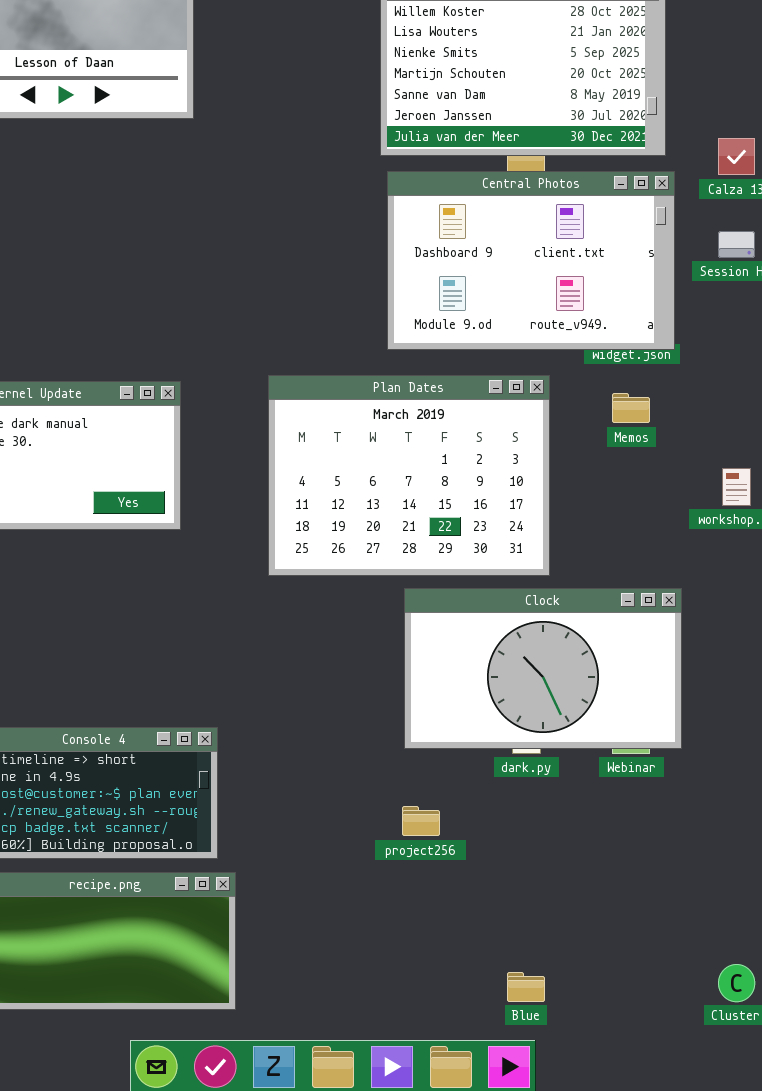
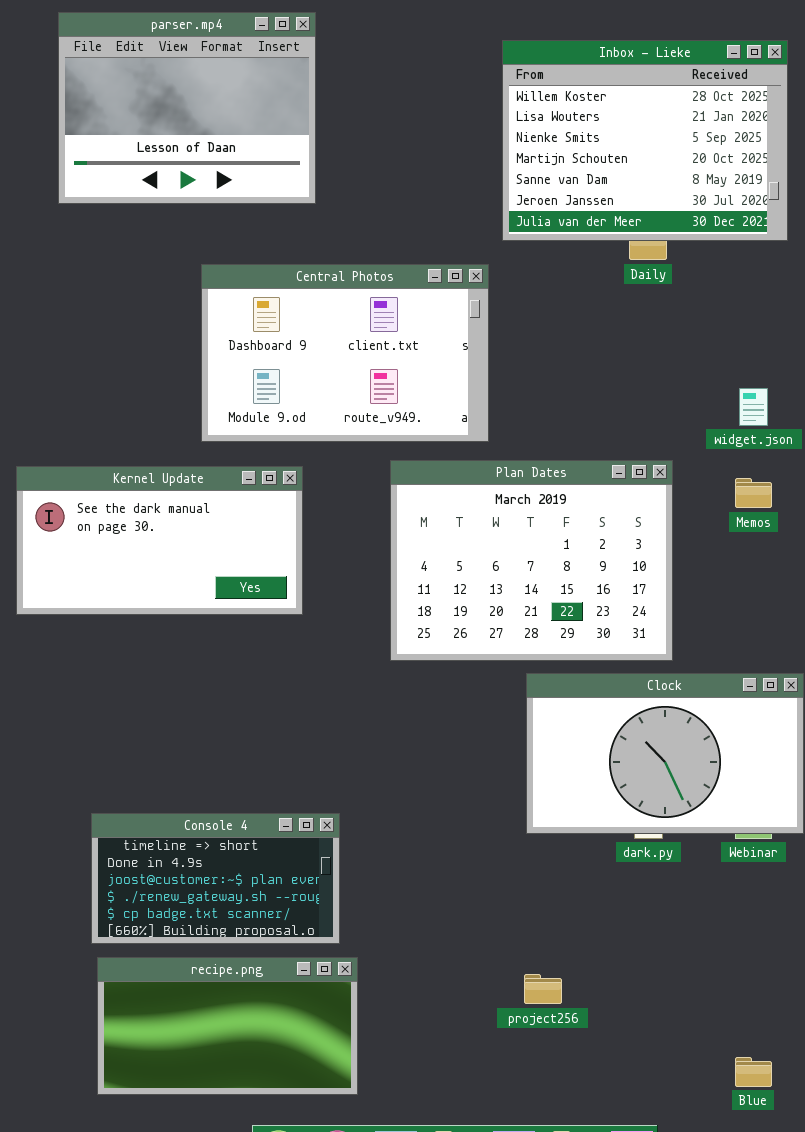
Central Photos: [387,171,675,350] -> [201,264,489,442], moved
project256: [402,806,440,836] -> [524,974,562,1004], moved
Blue: [507,972,545,1002] -> [735,1057,772,1087], moved

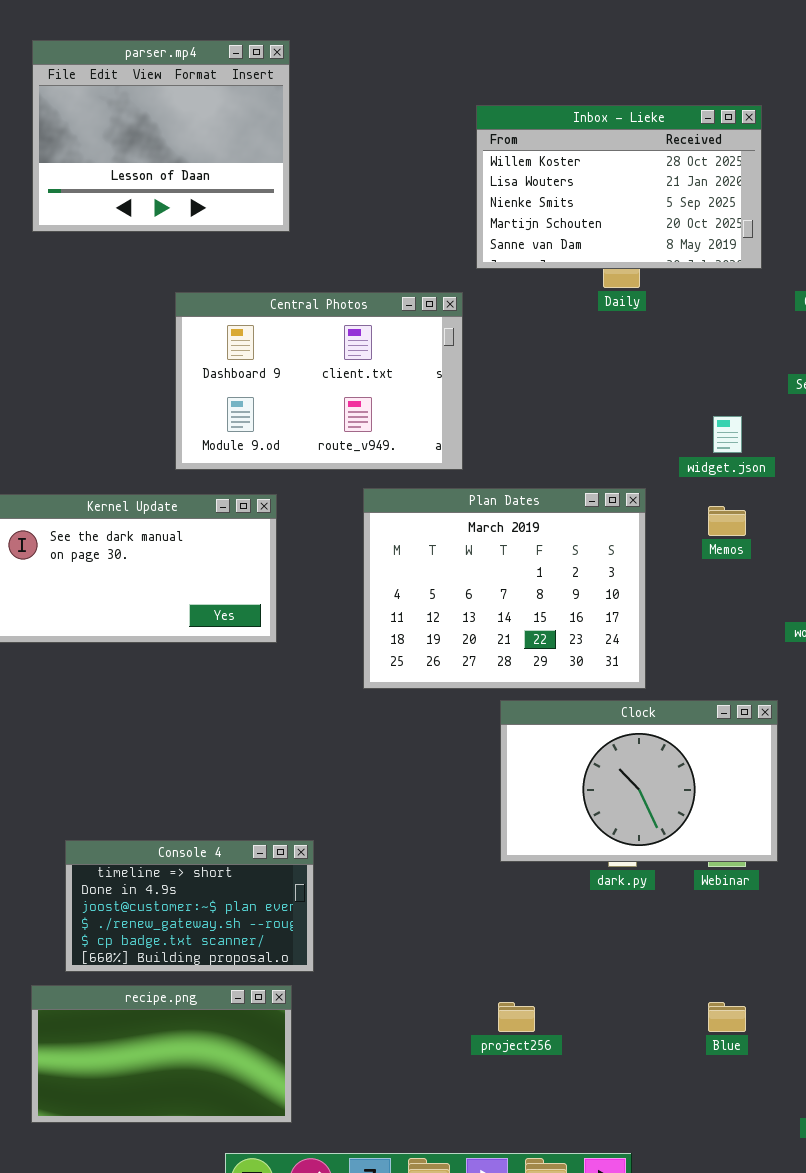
Inbox - Lieke: [502,40,788,241] -> [476,105,762,269], resized
recipe.png: [97,957,358,1095] -> [31,985,292,1123], moved
Blue: [735,1057,772,1087] -> [708,1002,746,1032], moved

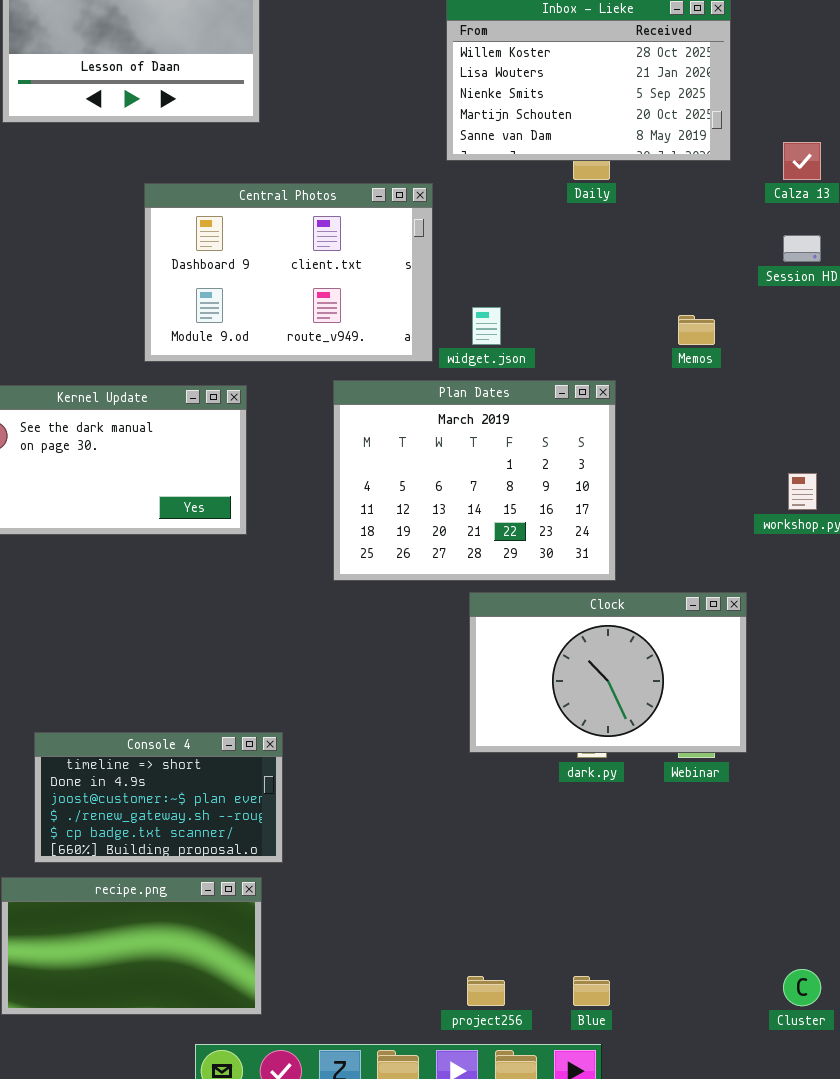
widget.json: [713,416,742,453] -> [472,307,501,345], moved
Memos: [708,506,746,536] -> [678,315,715,345], moved
project256: [498,1002,535,1032] -> [467,976,505,1006], moved
Blue: [708,1002,746,1032] -> [573,976,610,1006], moved

